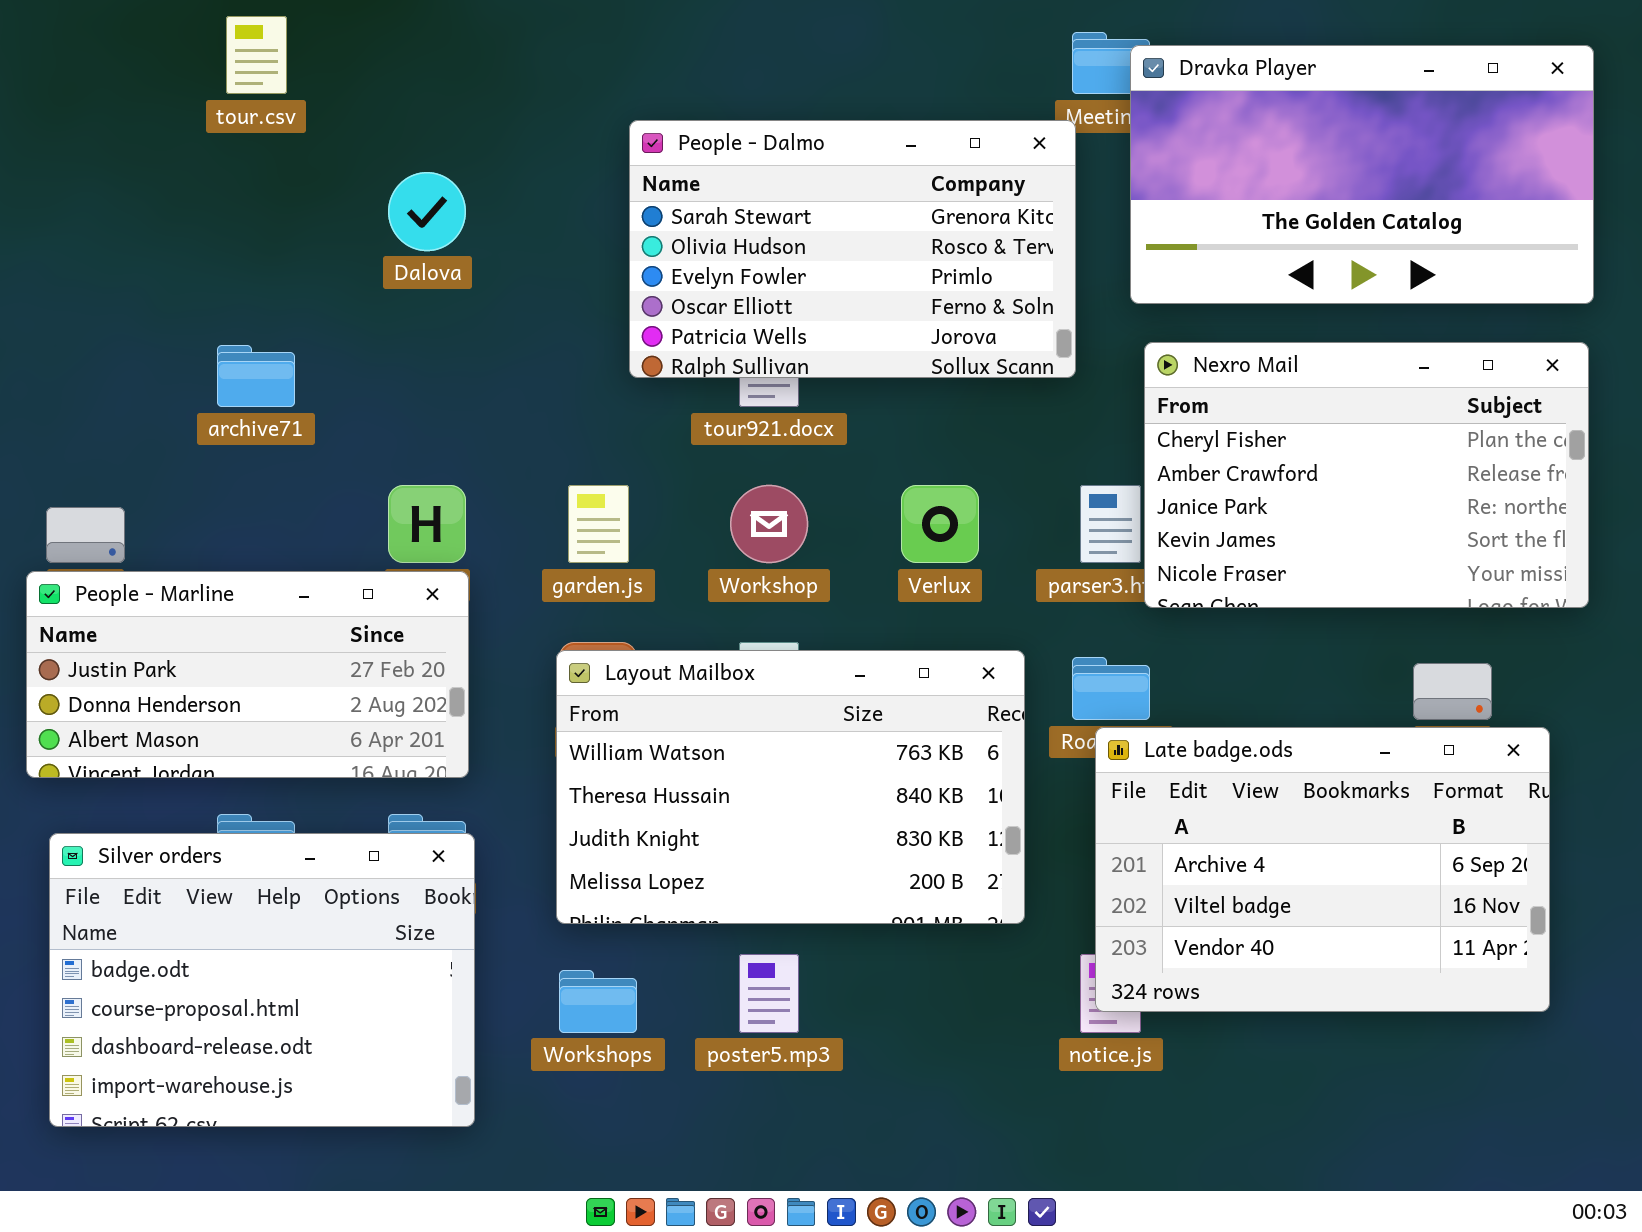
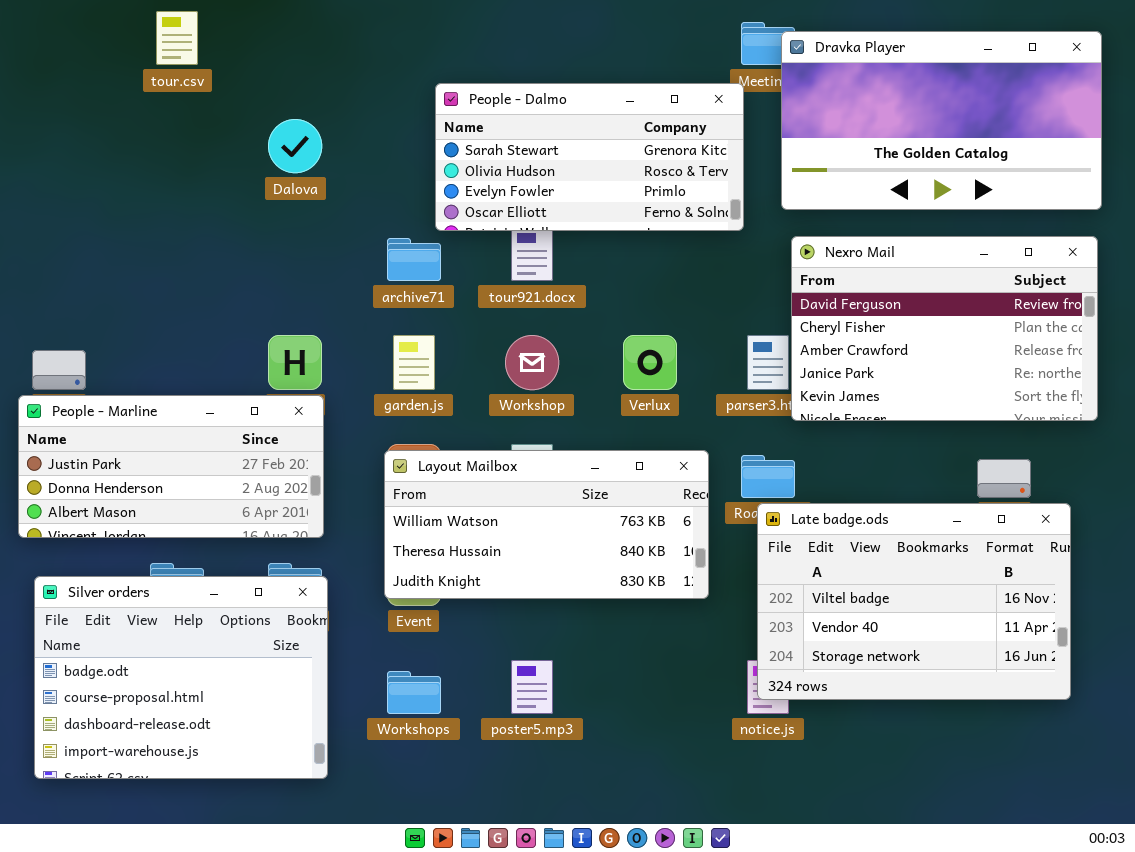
People - Dalmo: [629,120,1076,378] -> [435,83,744,231], resized
Nexro Mail: [1144,342,1589,608] -> [791,236,1098,421], scrolled up 1 row
archive71: [217,345,295,407] -> [387,238,441,281], moved
Layout Mailbox: [556,650,1025,924] -> [384,450,709,599], resized
Late badge.ods: [1095,727,1550,1012] -> [757,503,1071,700], scrolled down 1 row

